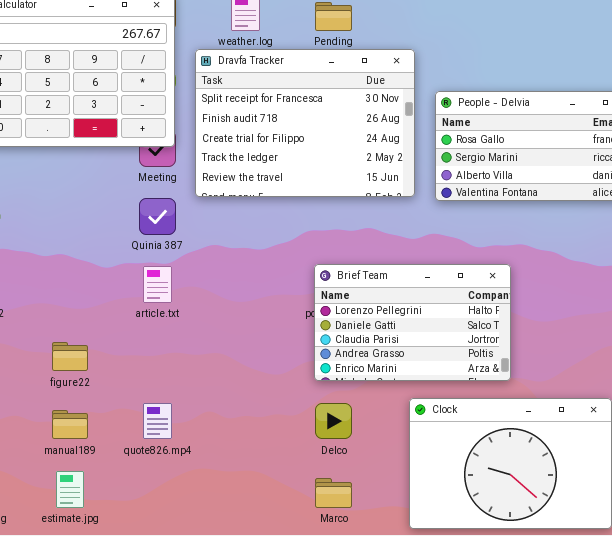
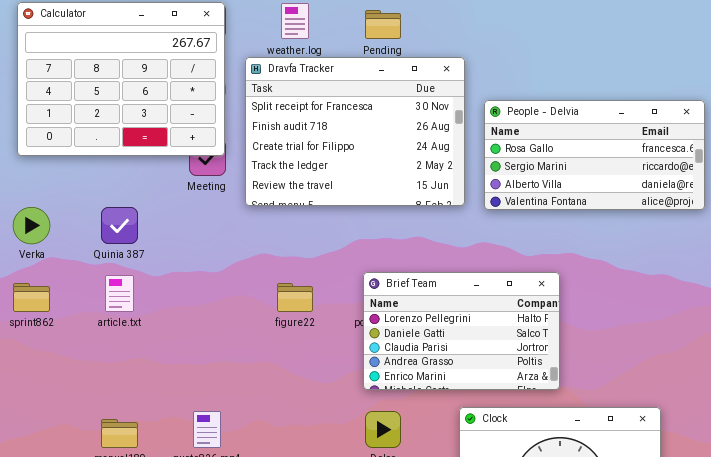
Quinia 387: [139,198,176,235] -> [101,207,138,244], moved
article.txt: [143,266,172,303] -> [105,275,134,312], moved
figure22: [52,342,88,371] -> [277,283,313,312], moved

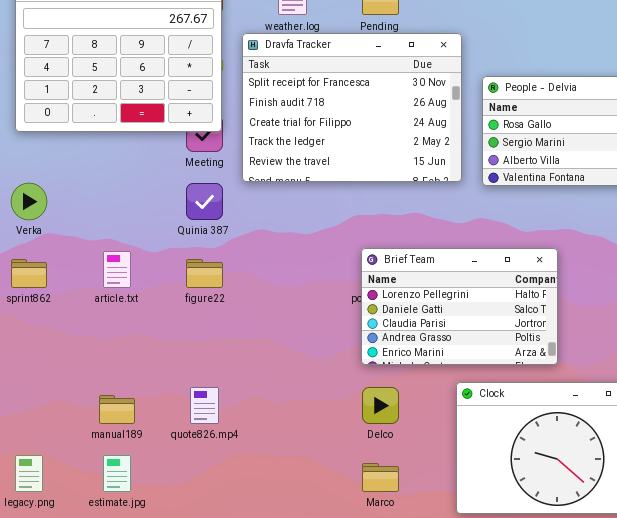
Quinia 387: [101,207,138,244] -> [186,183,223,220], moved
figure22: [277,283,313,312] -> [186,259,223,288], moved

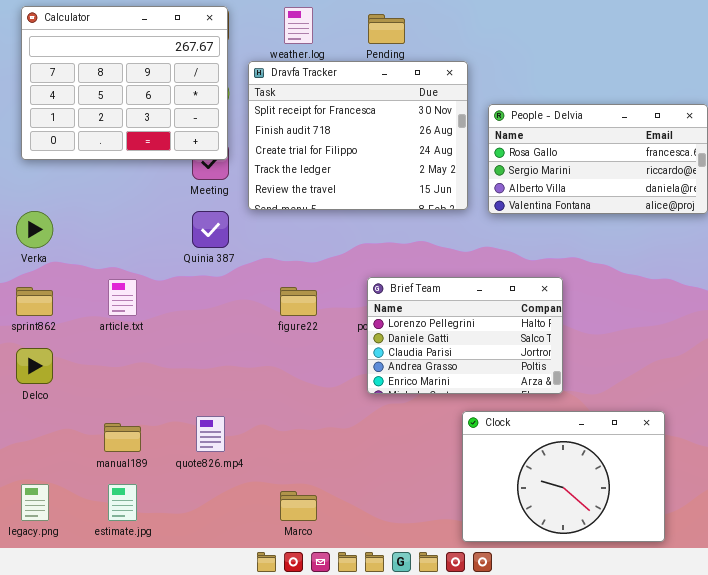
figure22: [186,259,223,288] -> [280,287,317,316], moved
Delco: [362,387,399,424] -> [16,348,53,384], moved
Marco: [362,463,399,492] -> [280,491,317,521], moved

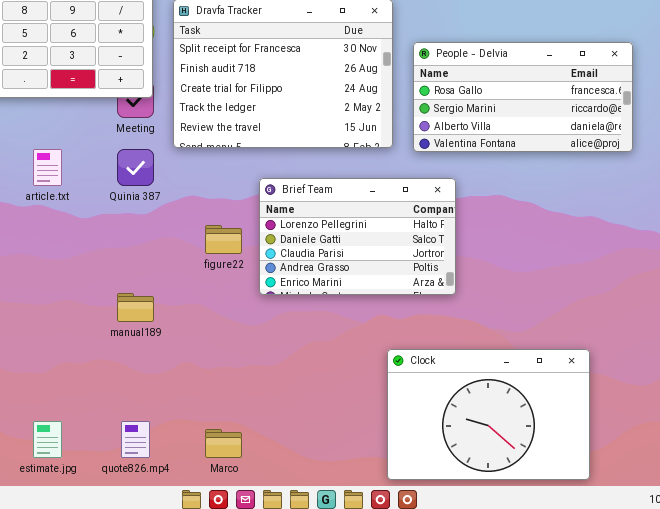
Brief Team: [367,277,563,394] -> [259,178,456,295], moved
article.txt: [108,279,137,316] -> [33,149,62,186], moved
quote826.mp4: [196,416,225,452] -> [121,421,150,458], moved
manual189: [104,423,141,452] -> [117,293,154,322], moved

